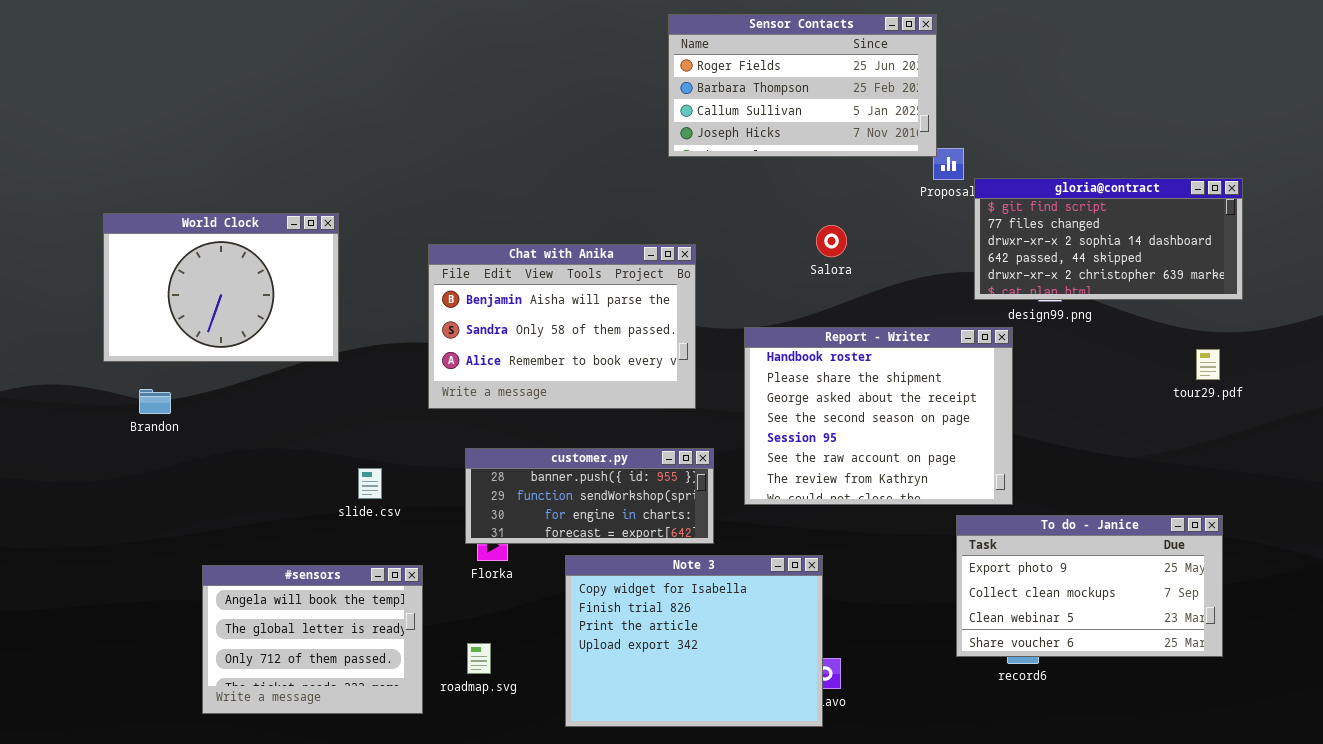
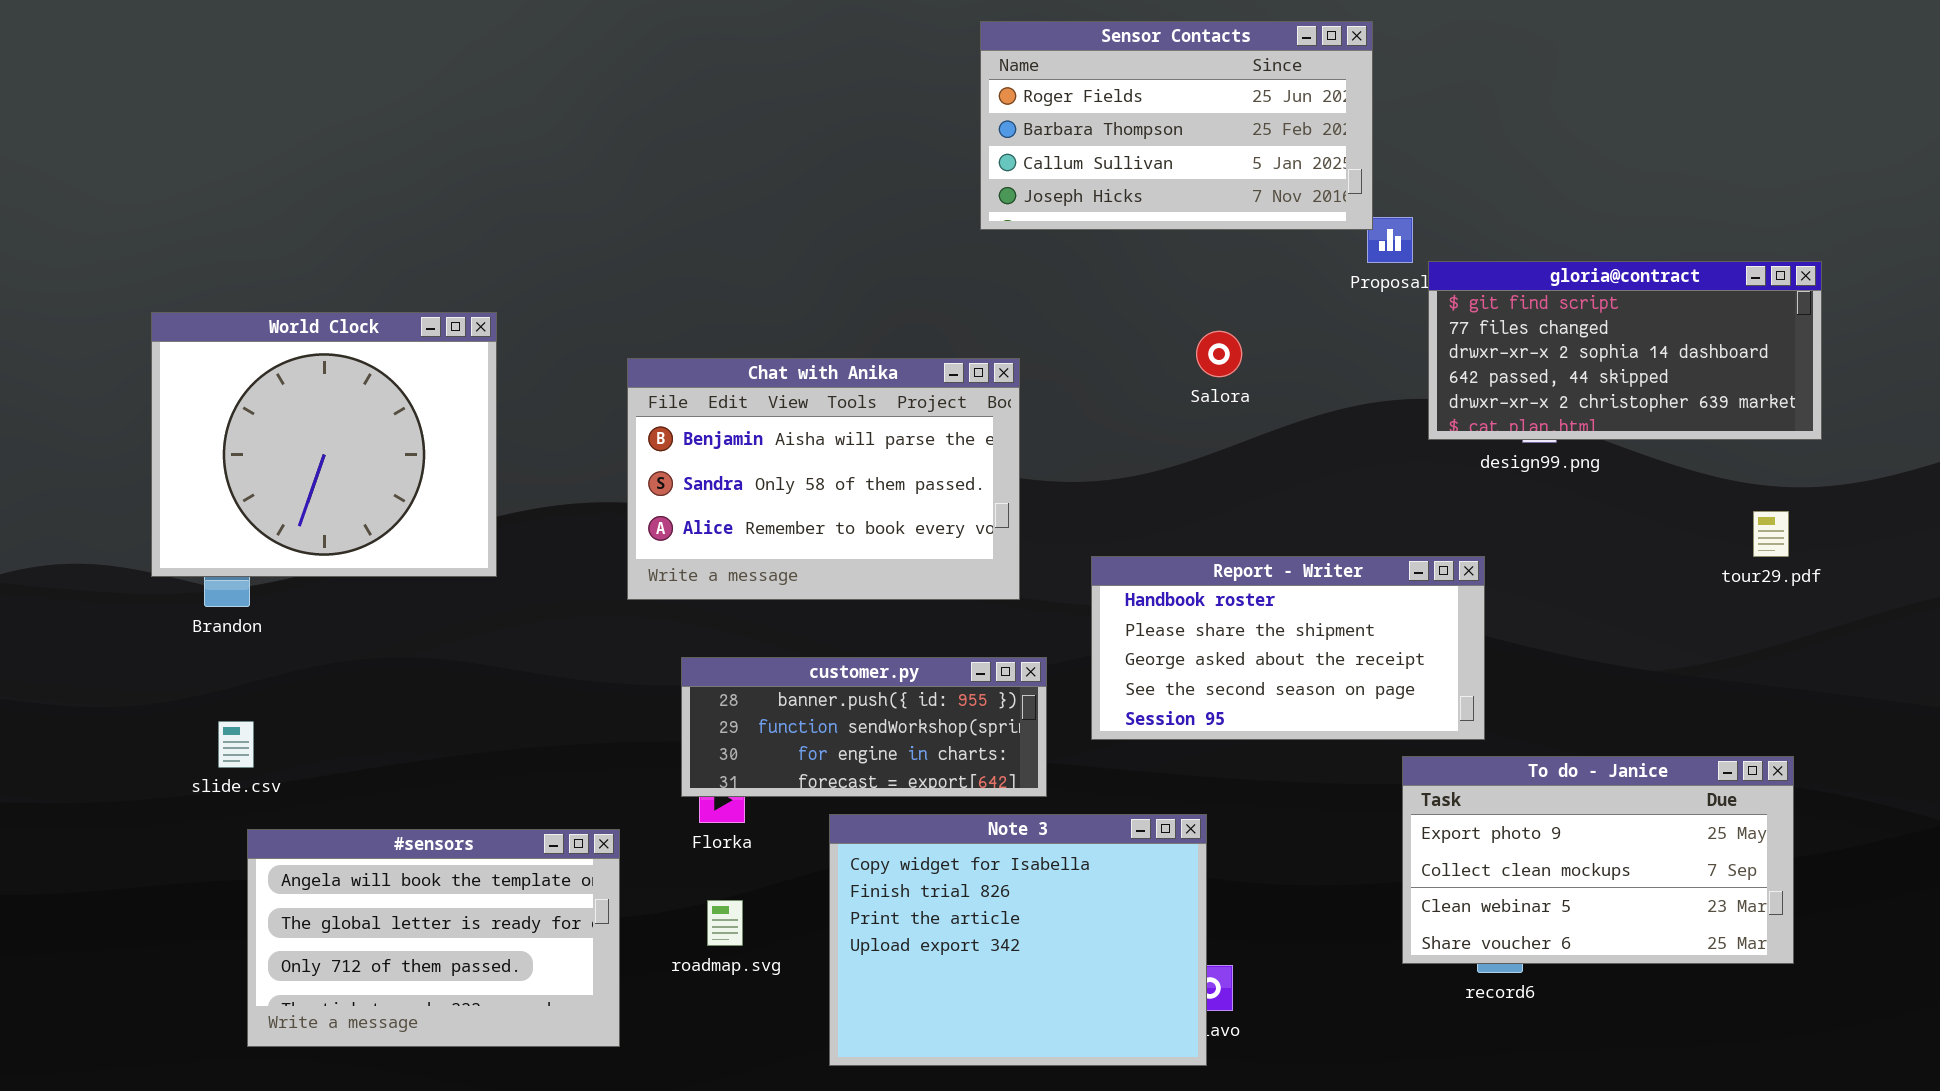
World Clock: [103,213,339,362] -> [151,312,497,577], resized
Report - Writer: [744,327,1013,505] -> [1091,556,1485,740], resized
slide.csv: [358,468,382,499] -> [218,721,254,768], moved
#sensors: [202,565,423,714] -> [247,829,620,1047], resized
roadmap.svg: [467,643,491,674] -> [707,900,743,946], moved

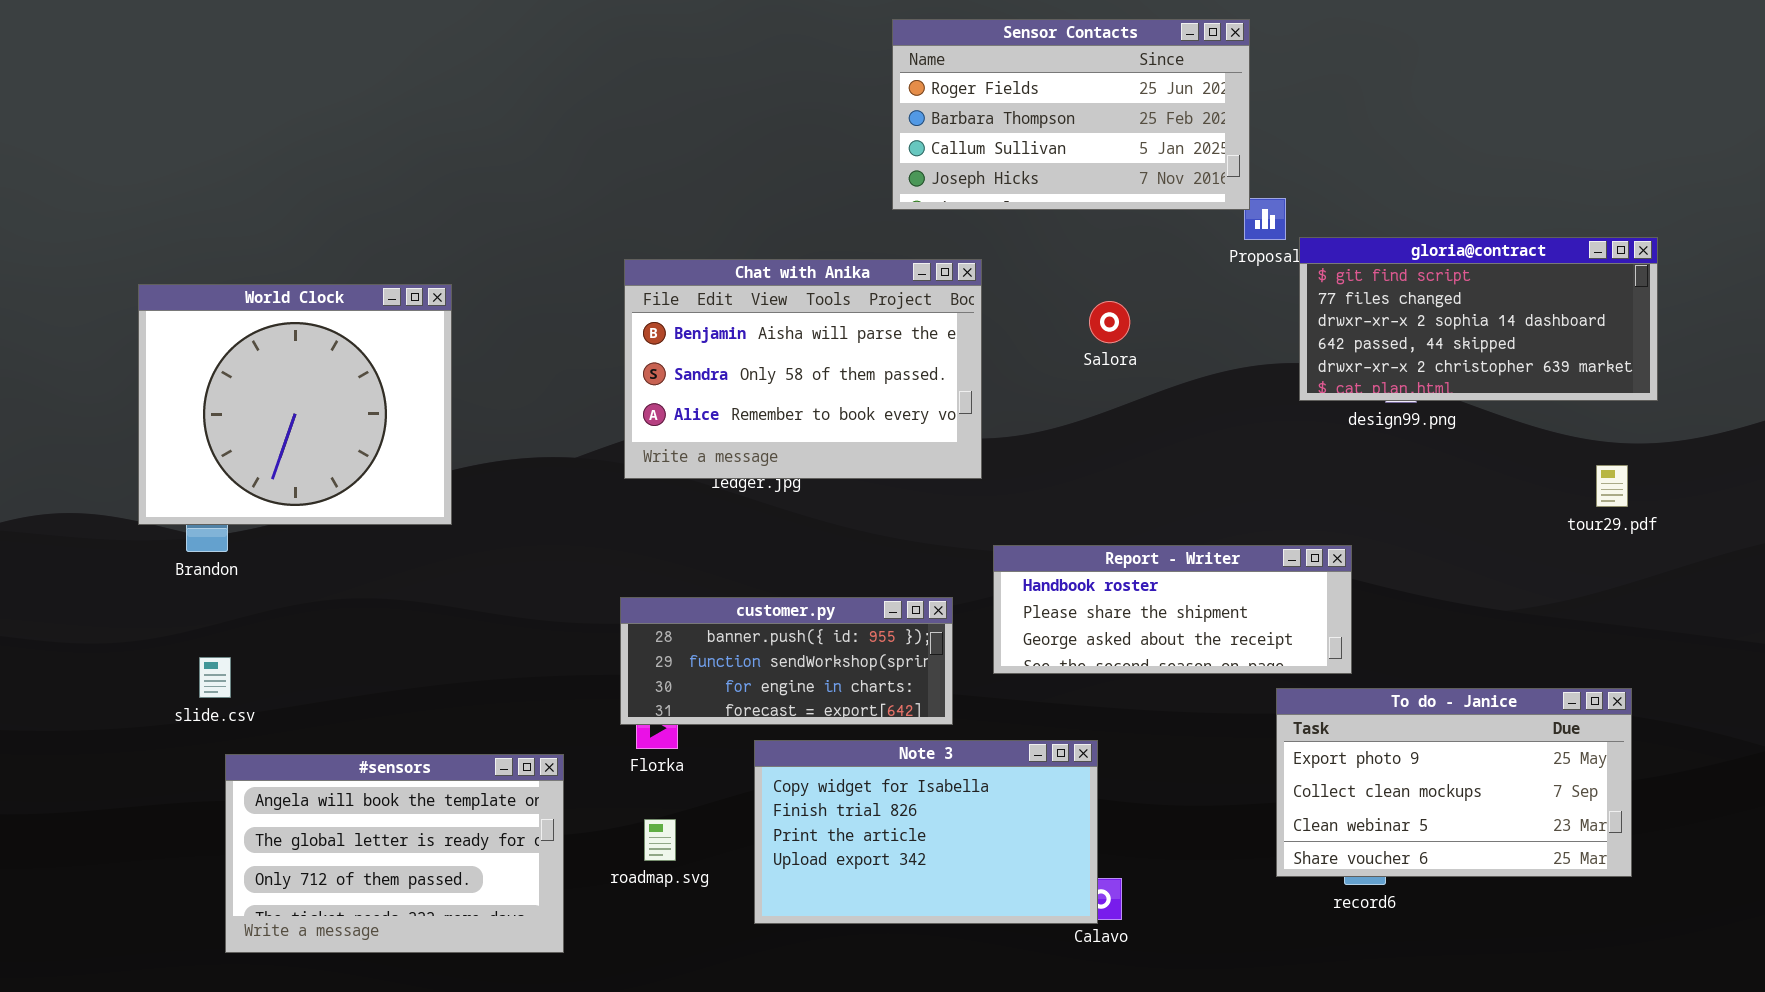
Chat with Anika: [627,358,1020,600] -> [624,259,982,479], moved
Report - Writer: [1091,556,1485,740] -> [993,545,1352,674], resized
Note 3: [829,814,1207,1066] -> [754,740,1098,924], resized

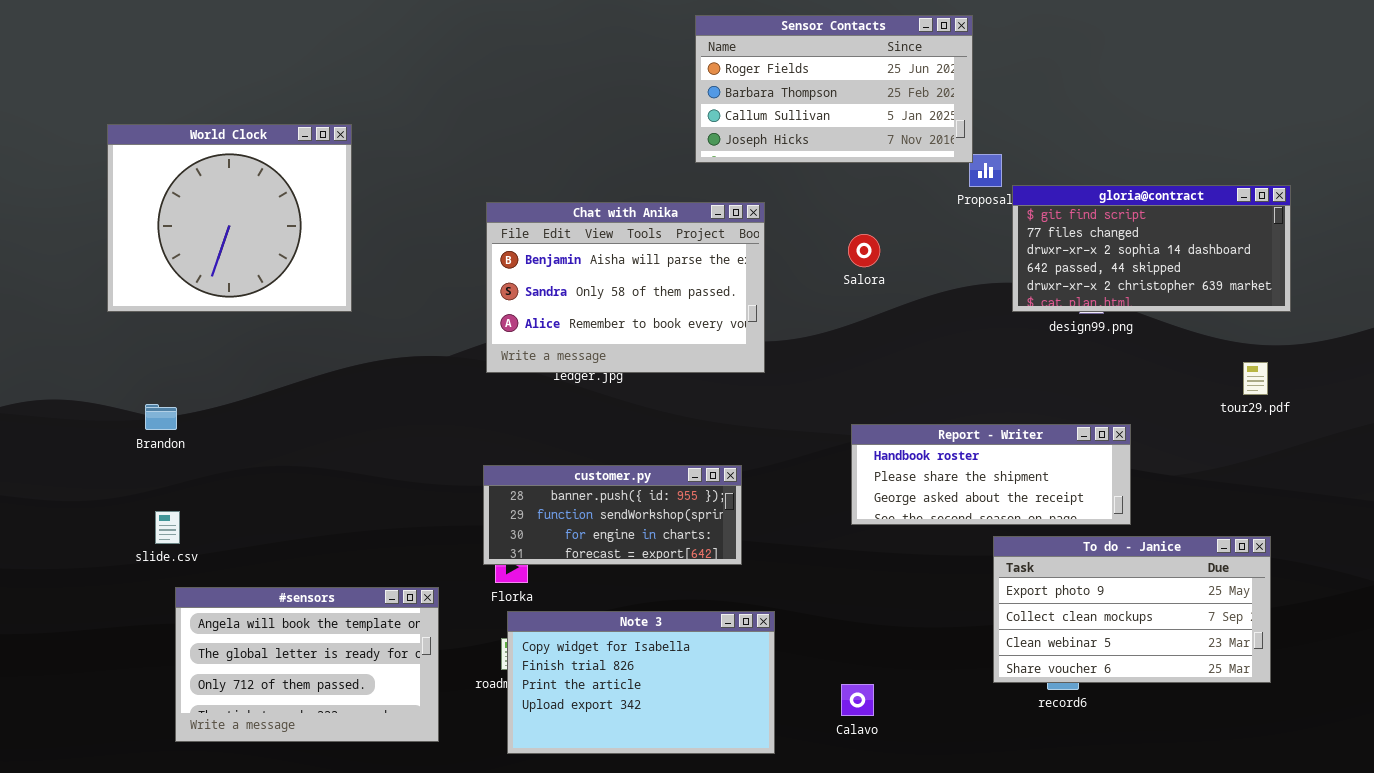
World Clock: [138,284,452,525] -> [107,124,352,312], moved
Report - Writer: [993,545,1352,674] -> [851,424,1131,525], moved
Note 3: [754,740,1098,924] -> [507,611,775,754], moved

